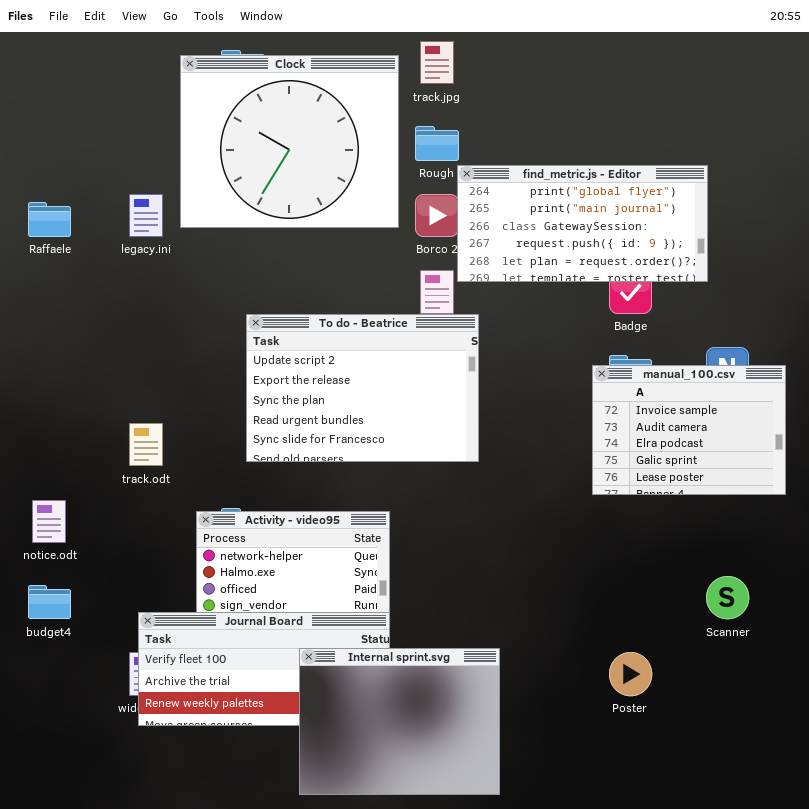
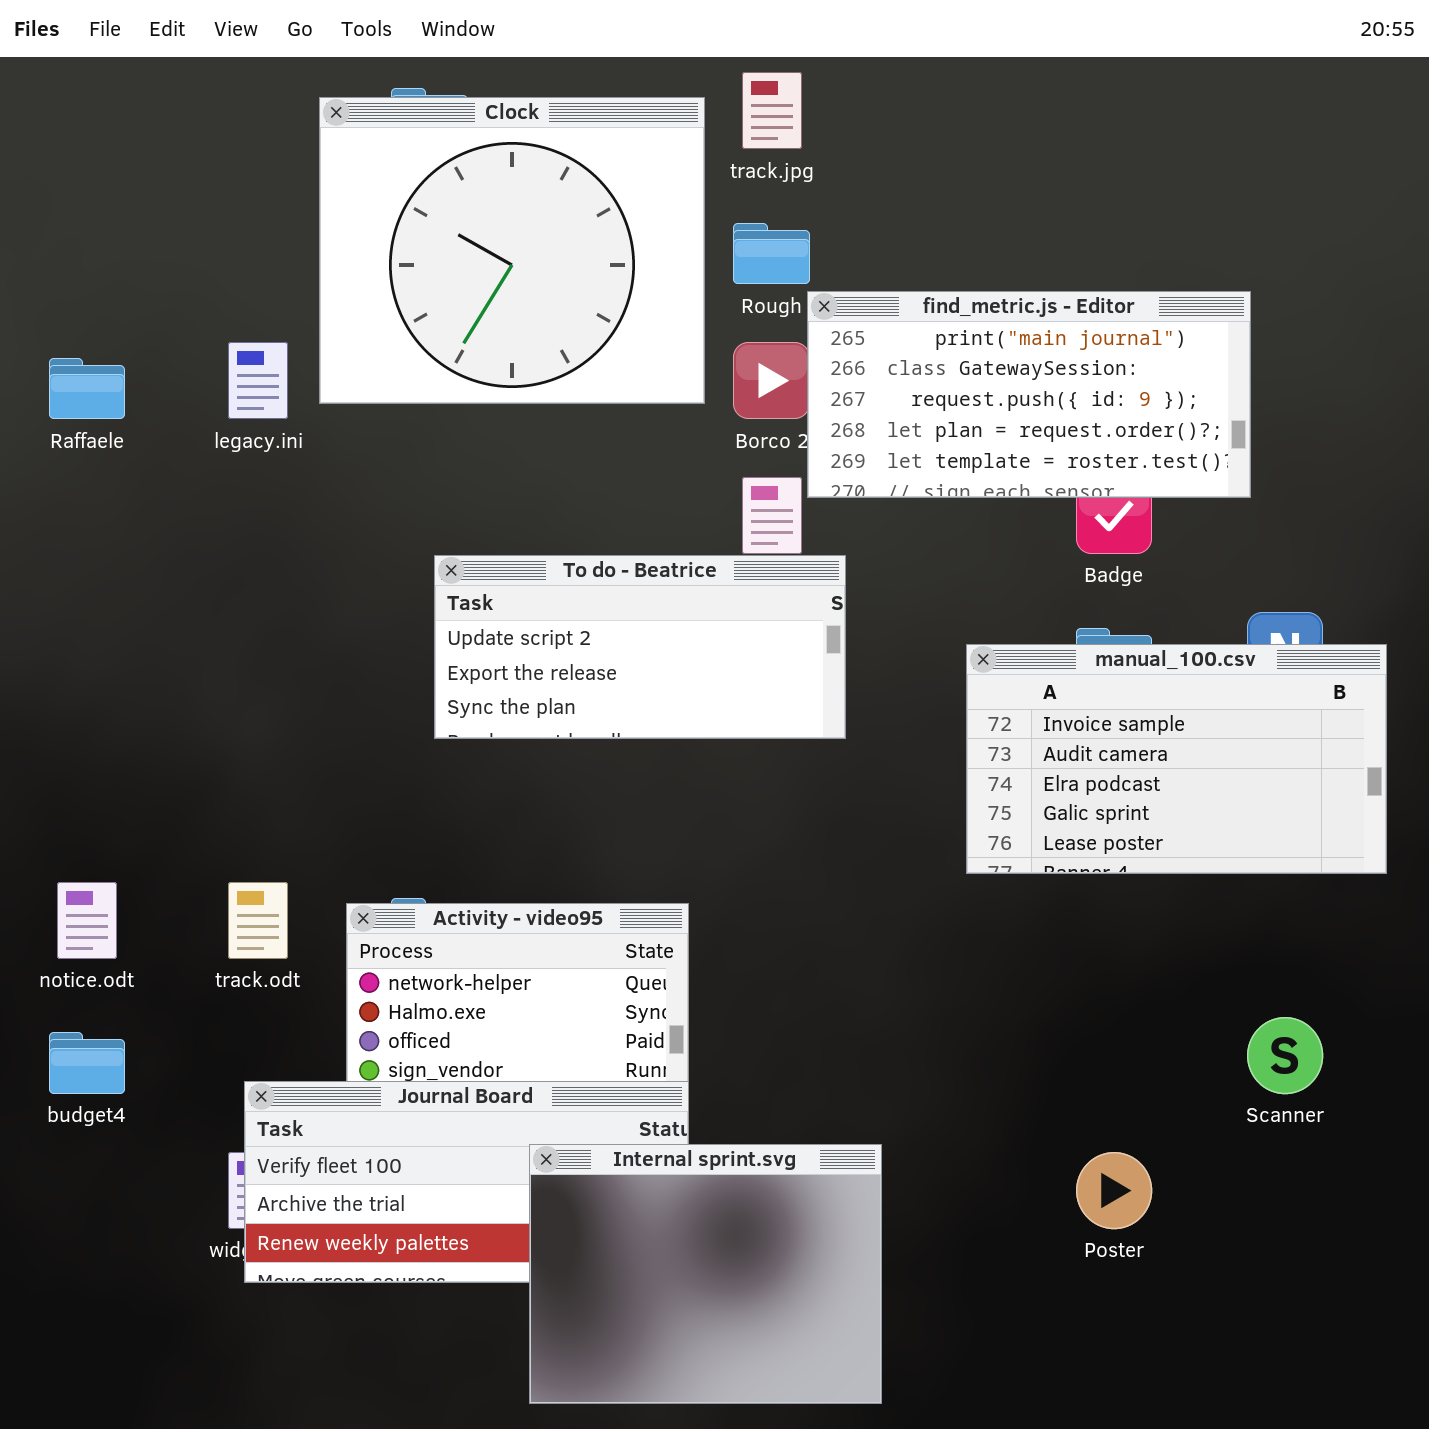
find_metric.js - Editor: [457,165,708,282] -> [807,291,1251,498], scrolled down 1 row
To do - Beatrice: [246,314,479,462] -> [434,555,846,739], resized
manual_100.csv: [592,365,786,495] -> [966,644,1387,874], resized
track.odt: [129,423,163,466] -> [228,882,288,959], moved

